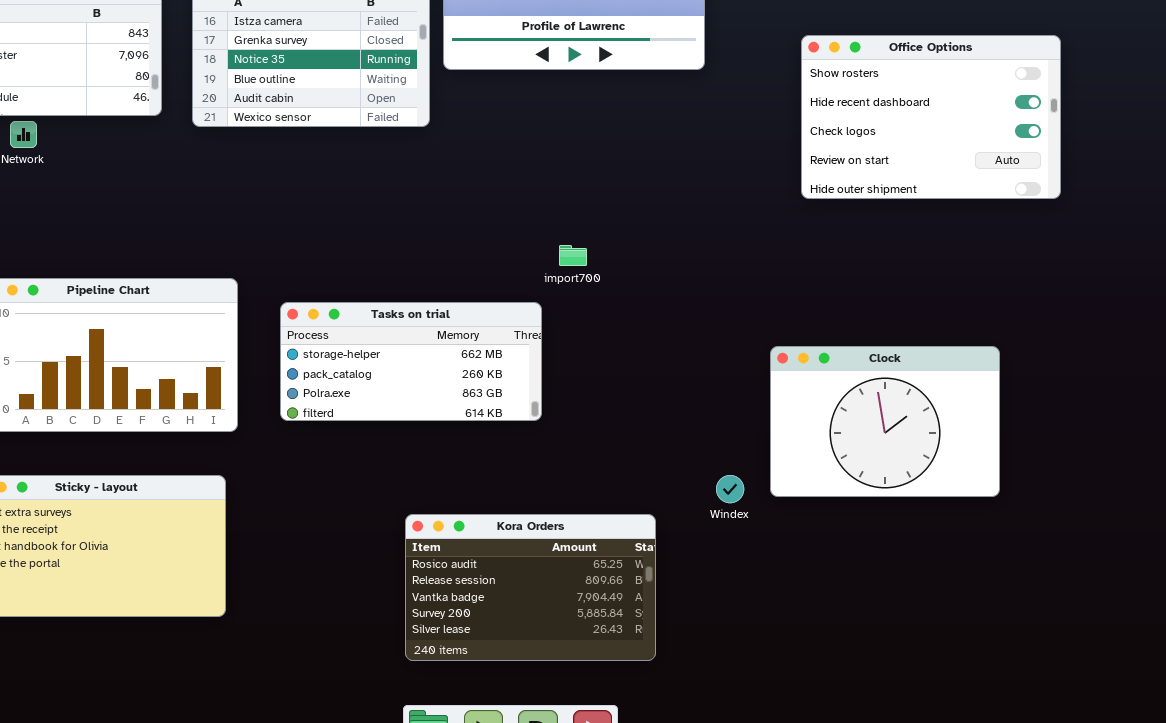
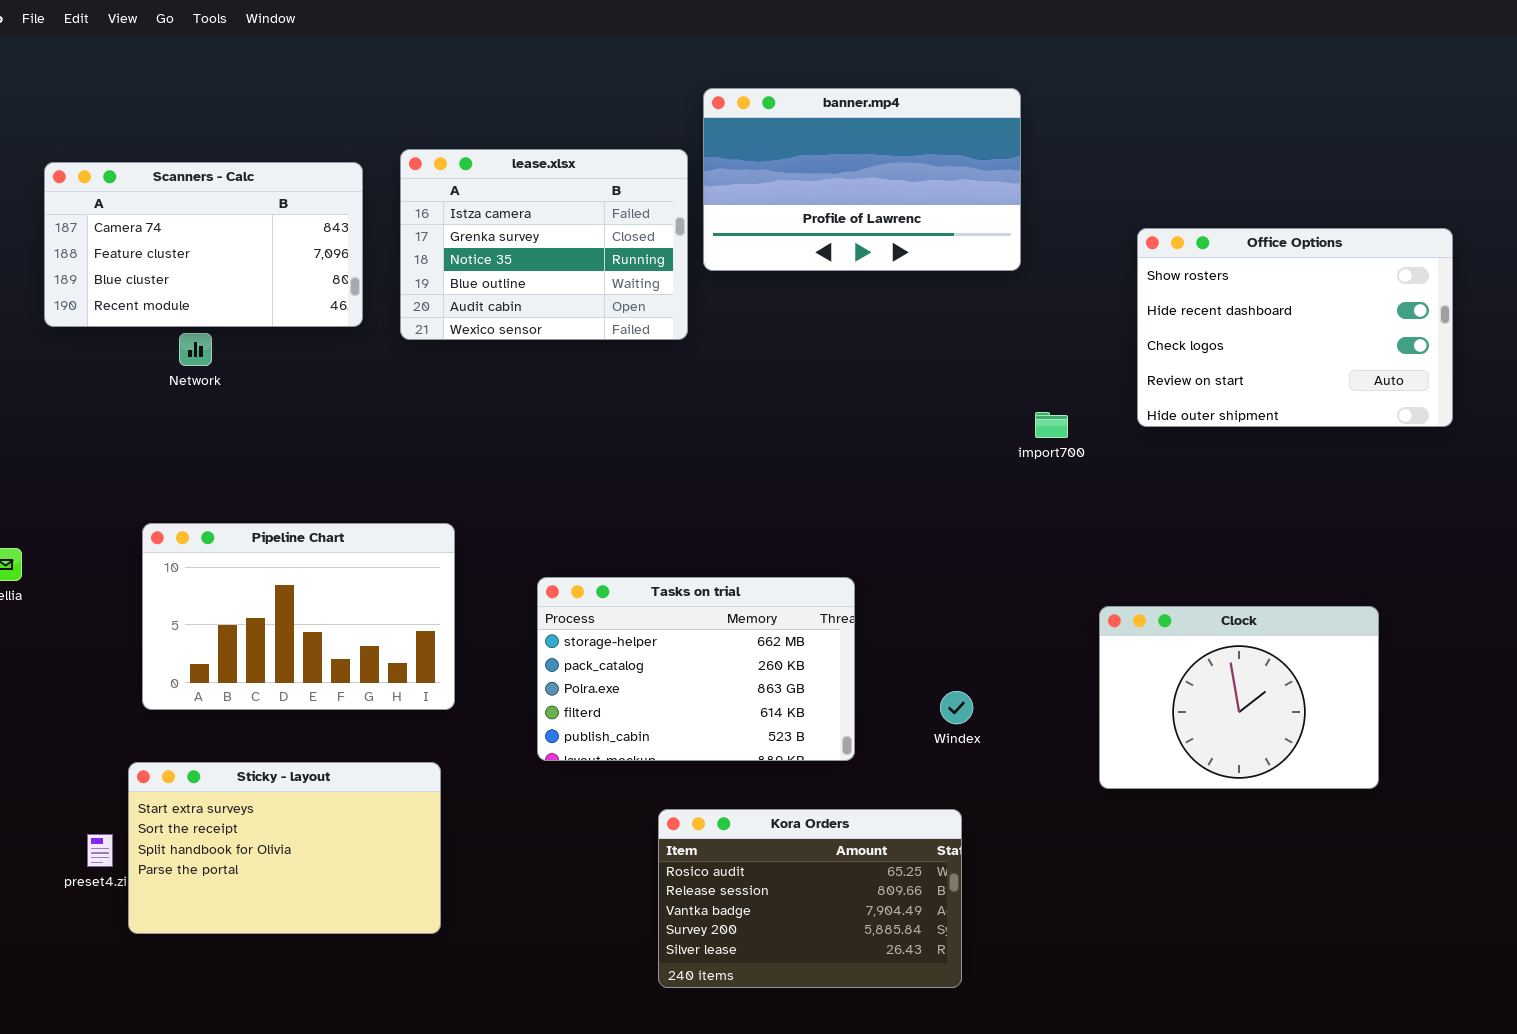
import700: [559,245,587,266] -> [1035,412,1068,438], moved
Tasks on trial: [280,302,542,421] -> [537,577,855,761], moved, resized
Windex: [716,475,744,503] -> [940,691,973,724], moved

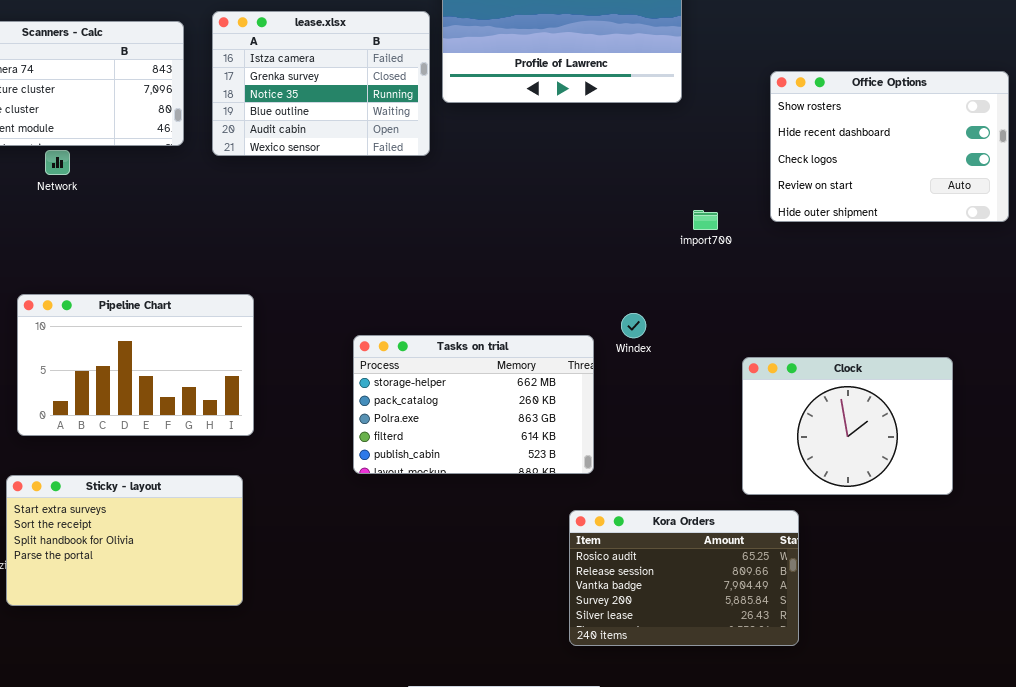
Tasks on trial: [537,577,855,761] -> [353,335,594,474], moved
Windex: [940,691,973,724] -> [621,313,646,338], moved
Kora Orders: [658,809,962,988] -> [569,510,799,646], moved

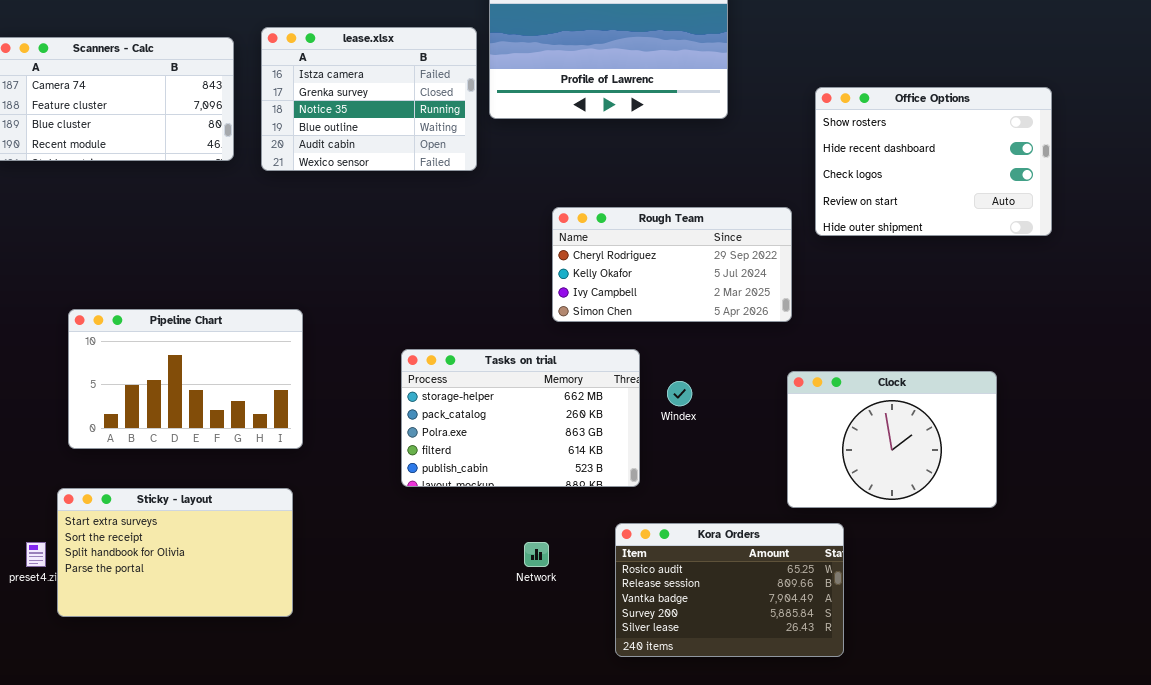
Network: [45,150,70,175] -> [524,542,549,567], moved
Rough Team: none -> [552,207,792,322], opened
Windex: [621,313,646,338] -> [667,381,692,406], moved

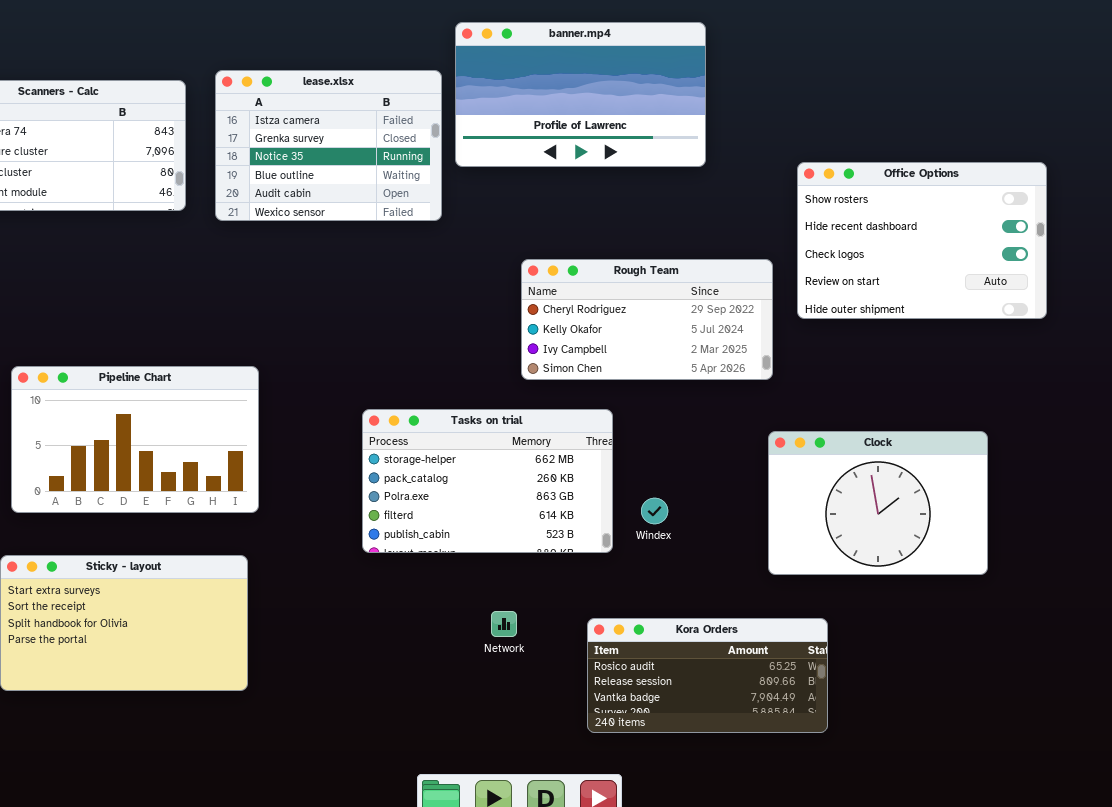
Office Options: [815,87,1052,236] -> [797,162,1047,319], moved
Windex: [667,381,692,406] -> [641,498,668,524], moved
Kora Orders: [615,523,844,657] -> [587,618,828,733], resized

